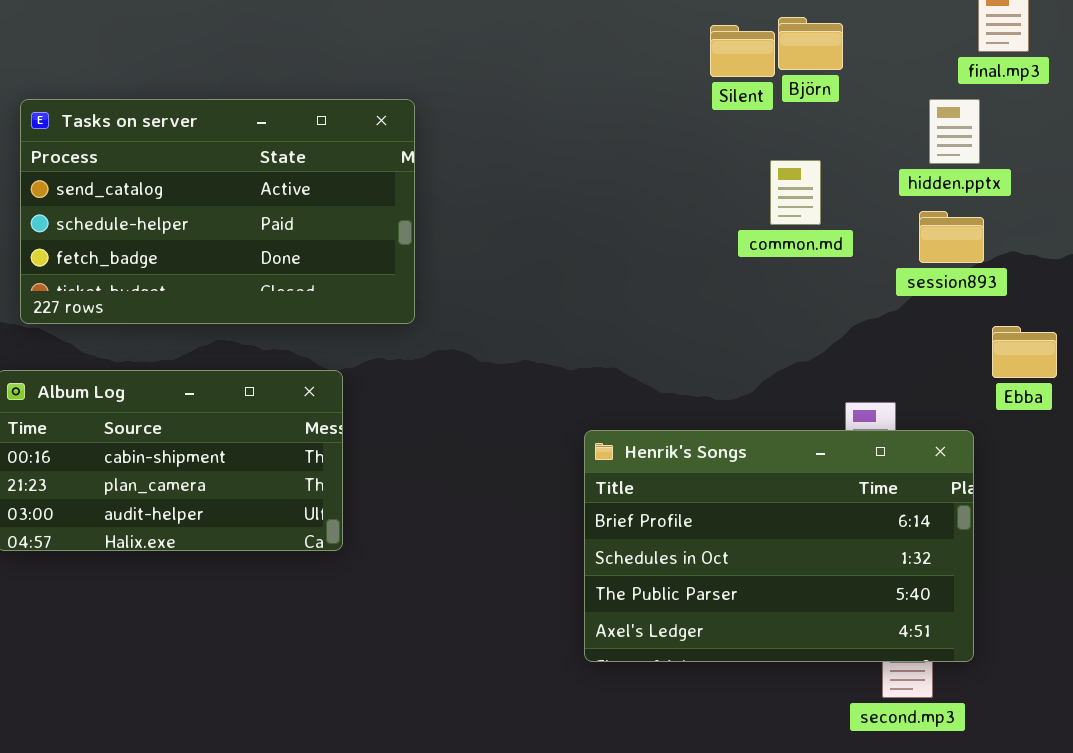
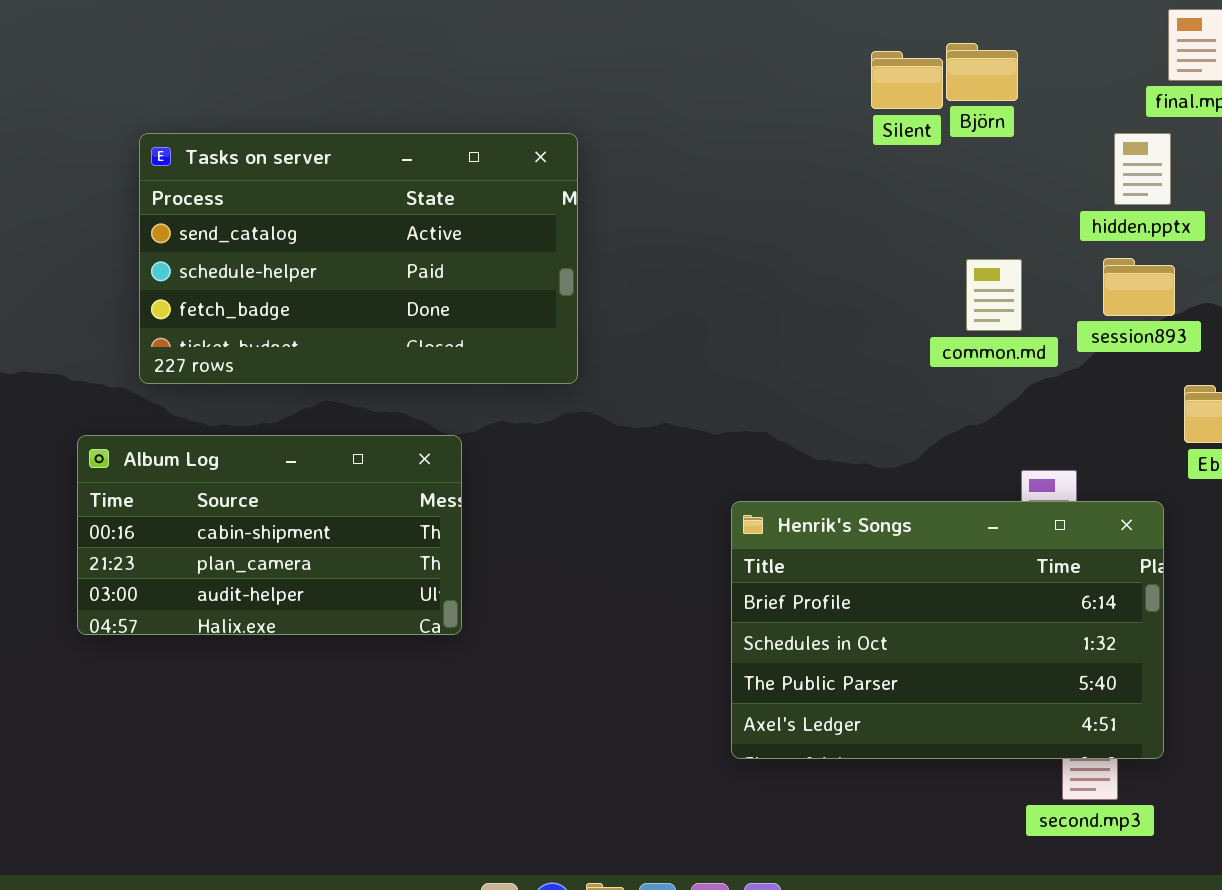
Tasks on server: [20,99,415,324] -> [139,133,578,384], moved
common.md: [770,160,821,225] -> [966,259,1022,331], moved

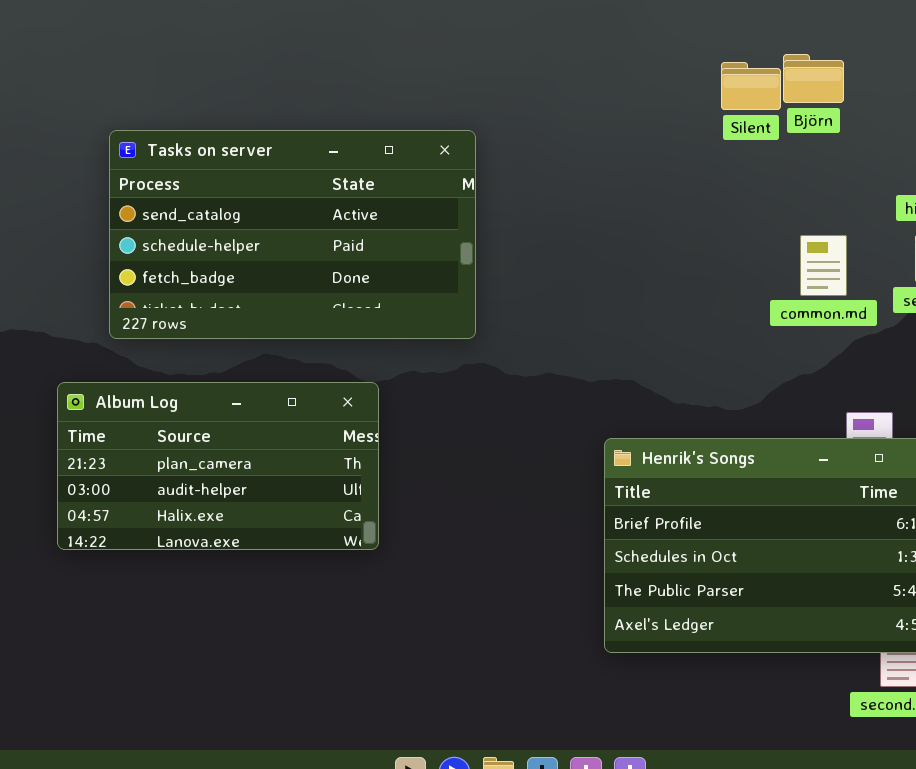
Album Log: [77,435,462,635] -> [57,382,379,550], scrolled down 1 row

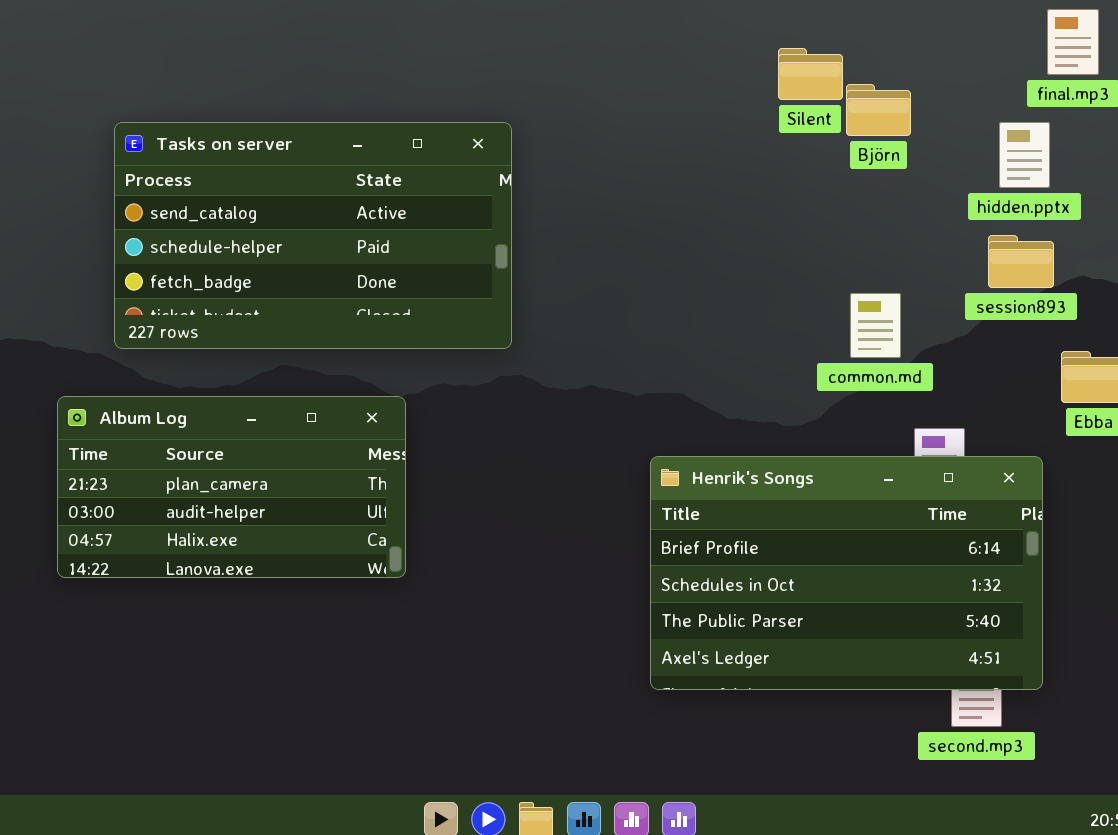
Björn: [783,54,844,103] -> [846,84,911,136], moved
common.md: [800,235,847,296] -> [850,293,901,358], moved

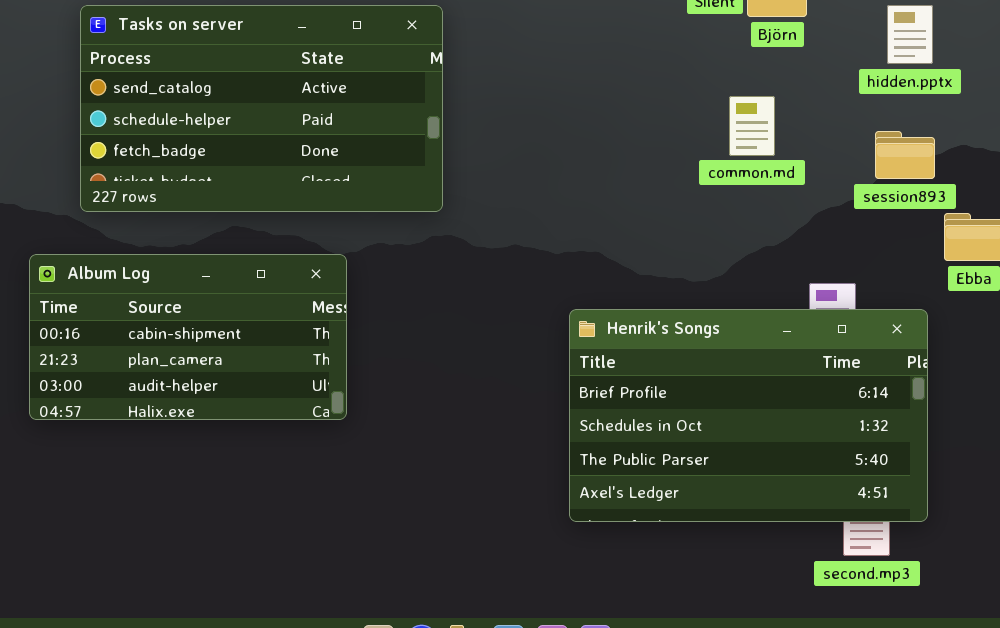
session893: [988,235,1054,288] -> [875,131,935,179], moved
common.md: [850,293,901,358] -> [729,96,775,156], moved
Album Log: [57,396,406,578] -> [29,254,347,420], scrolled up 1 row

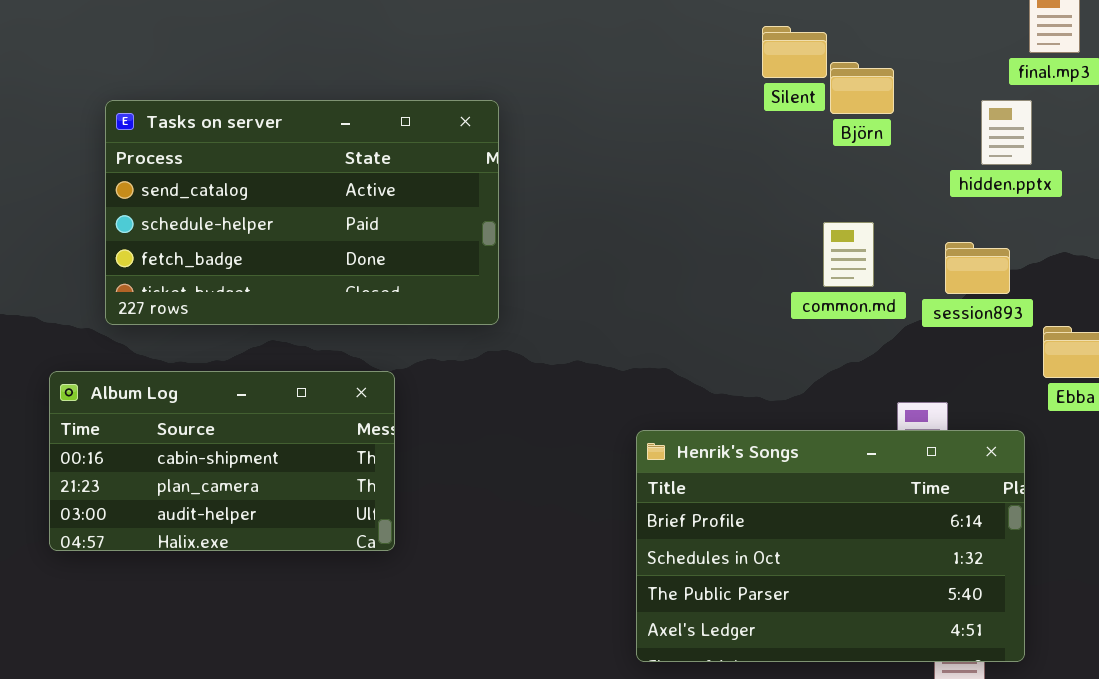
common.md: [729,96,775,156] -> [823,222,874,287], moved
session893: [875,131,935,179] -> [945,242,1010,294], moved

